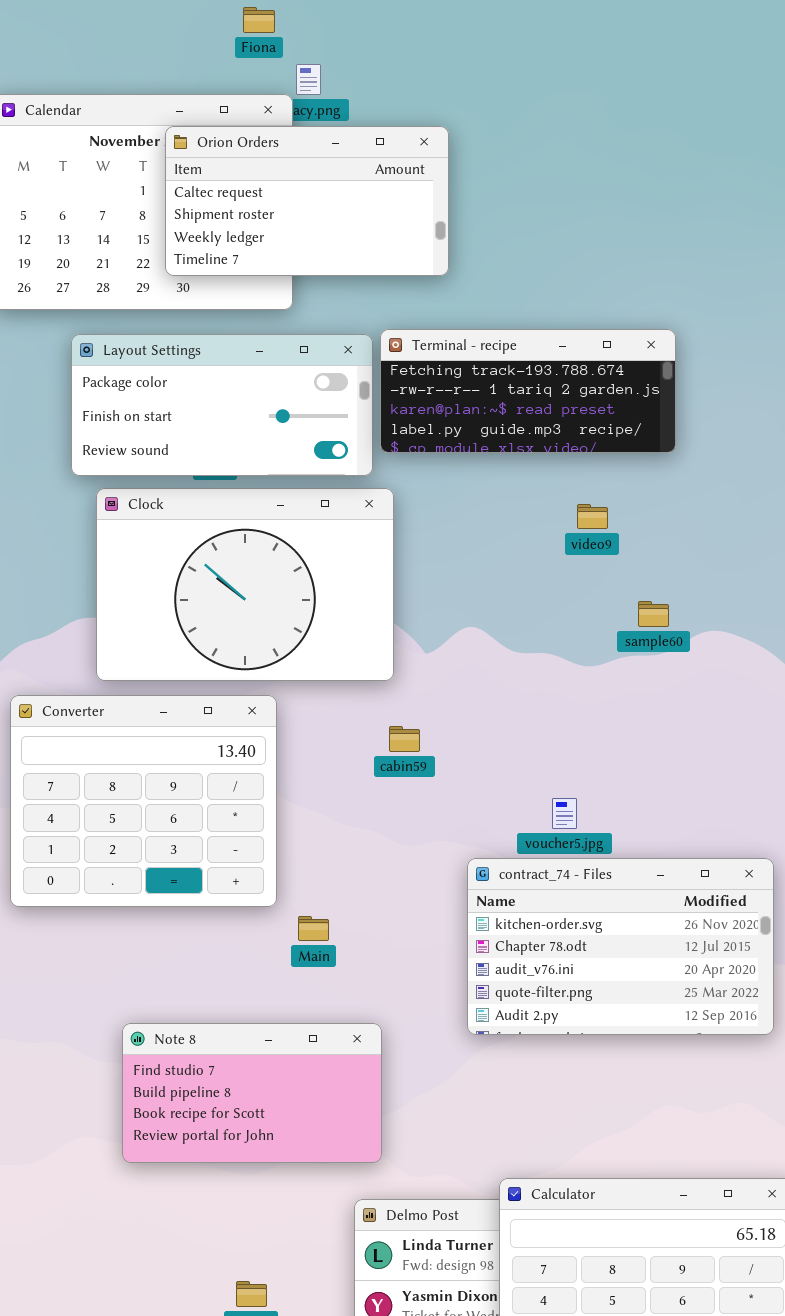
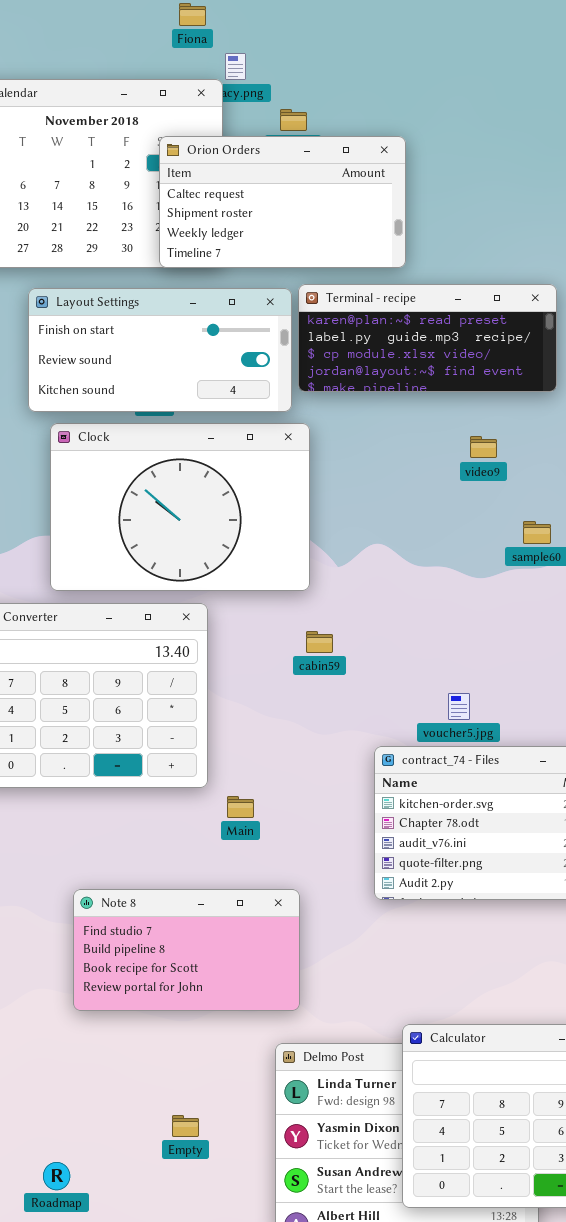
Orion Orders: [165,126,449,276] -> [159,136,406,268], moved
Terminal - recipe: [380,329,676,453] -> [298,284,557,392], scrolled down 2 rows
Layout Settings: [71,334,373,476] -> [28,288,292,412], scrolled down 1 row

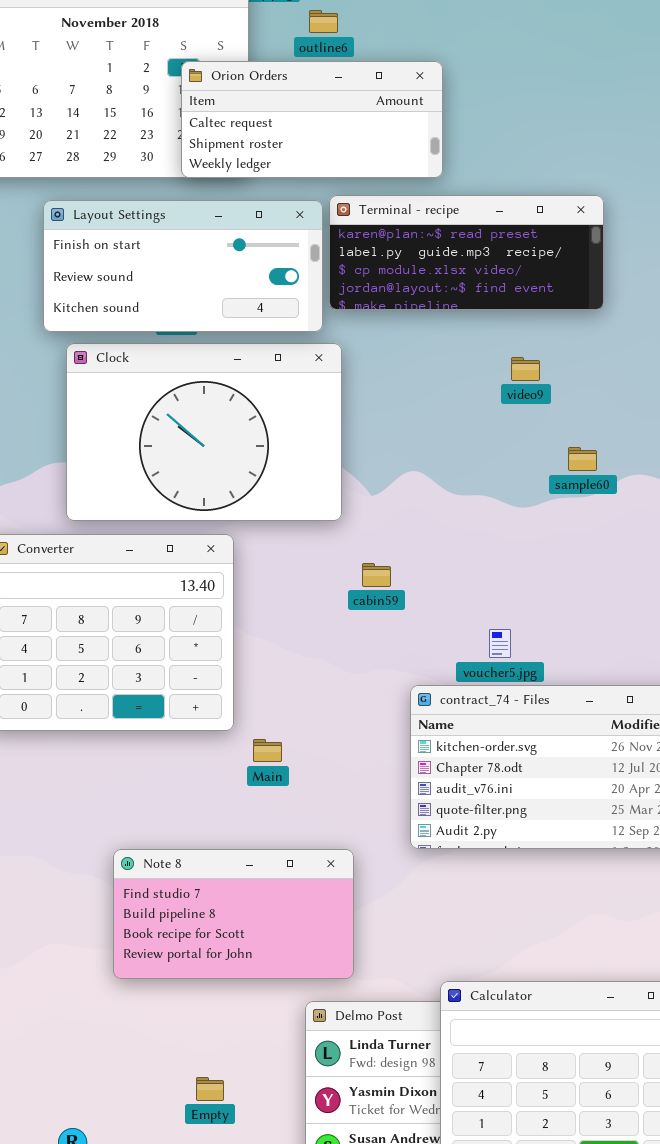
Orion Orders: [159,136,406,268] -> [181,61,443,178], resized
cabin59: [306,631,333,653] -> [362,563,391,587], moved
Note 8: [73,889,300,1011] -> [113,849,354,979], moved

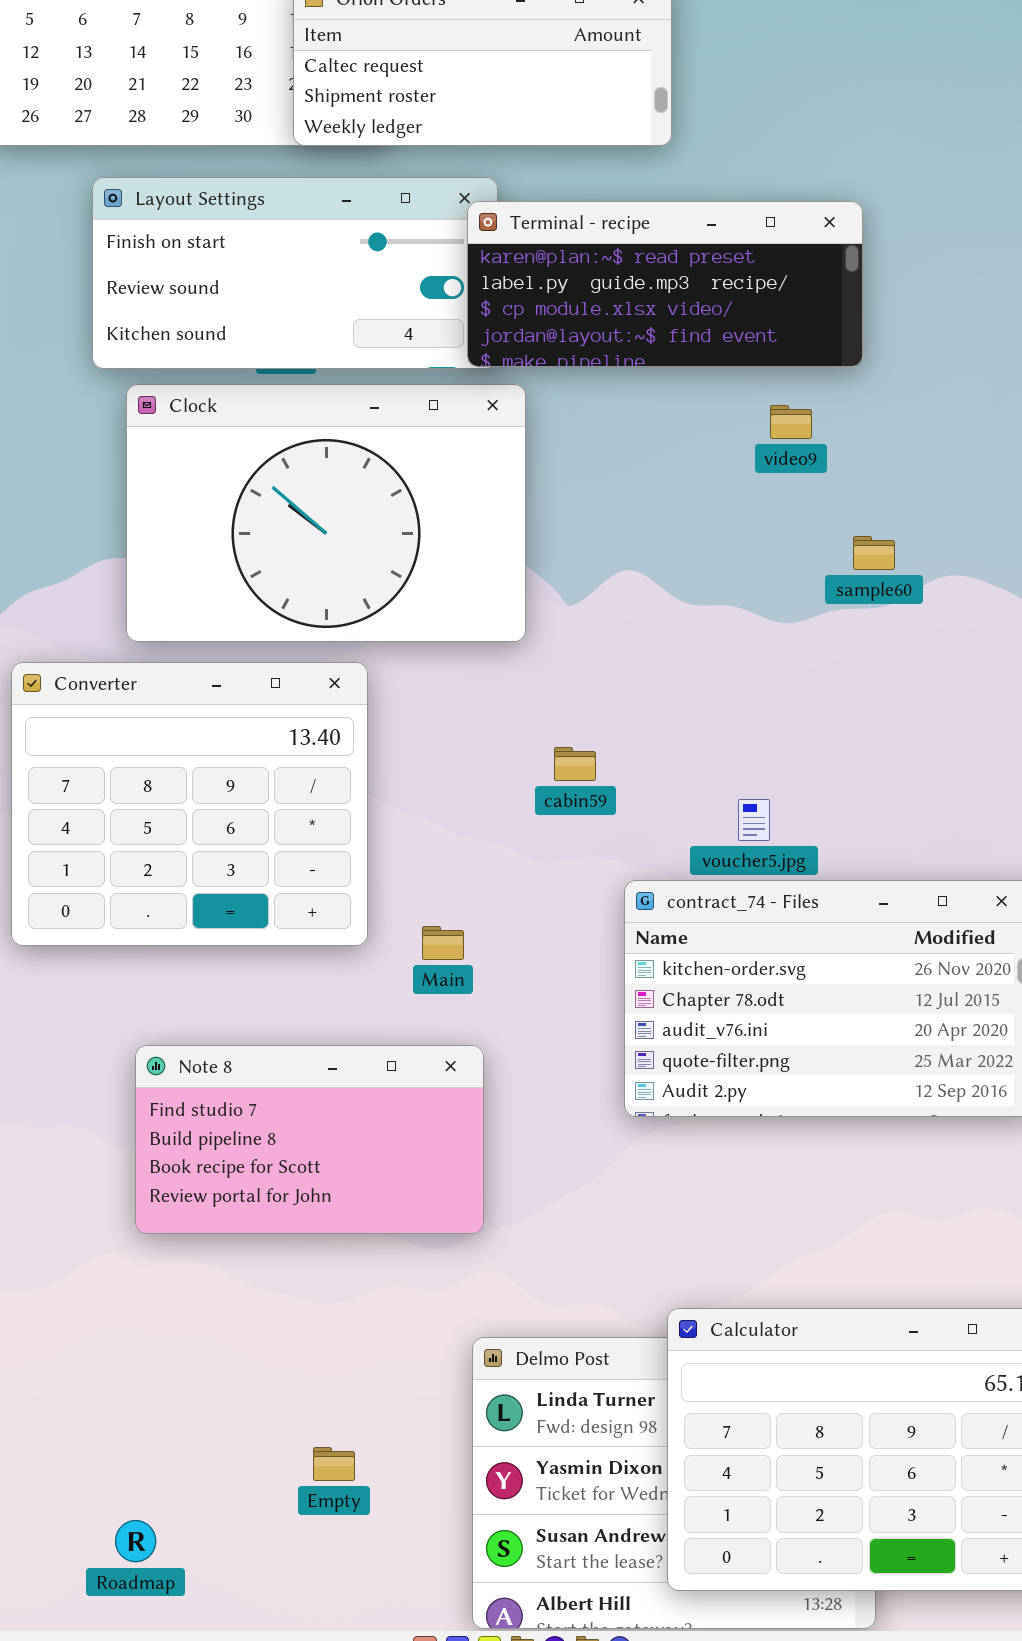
Terminal - recipe: [329,195,604,310] -> [467,201,863,367], moved
cabin59: [362,563,391,587] -> [554,747,596,781], moved
Main: [253,739,282,762] -> [422,926,464,960], moved
Note 8: [113,849,354,979] -> [135,1045,484,1234], moved

